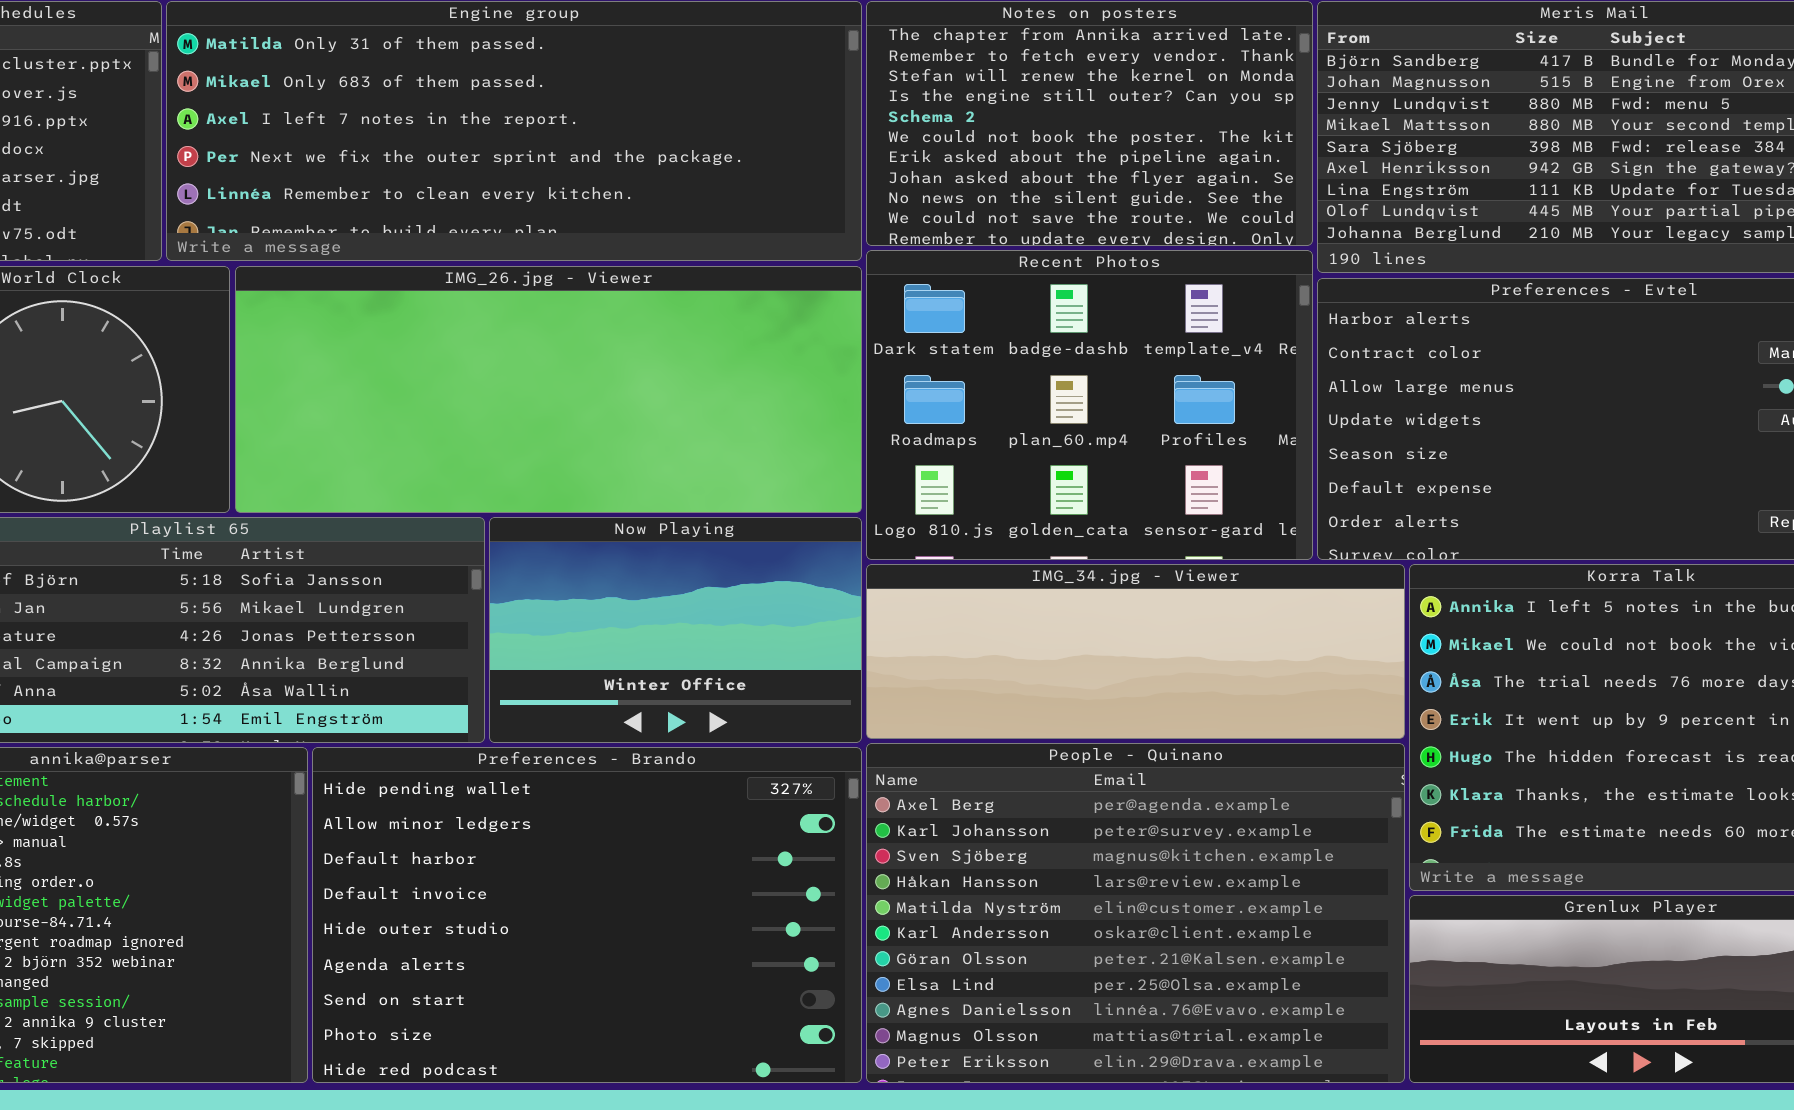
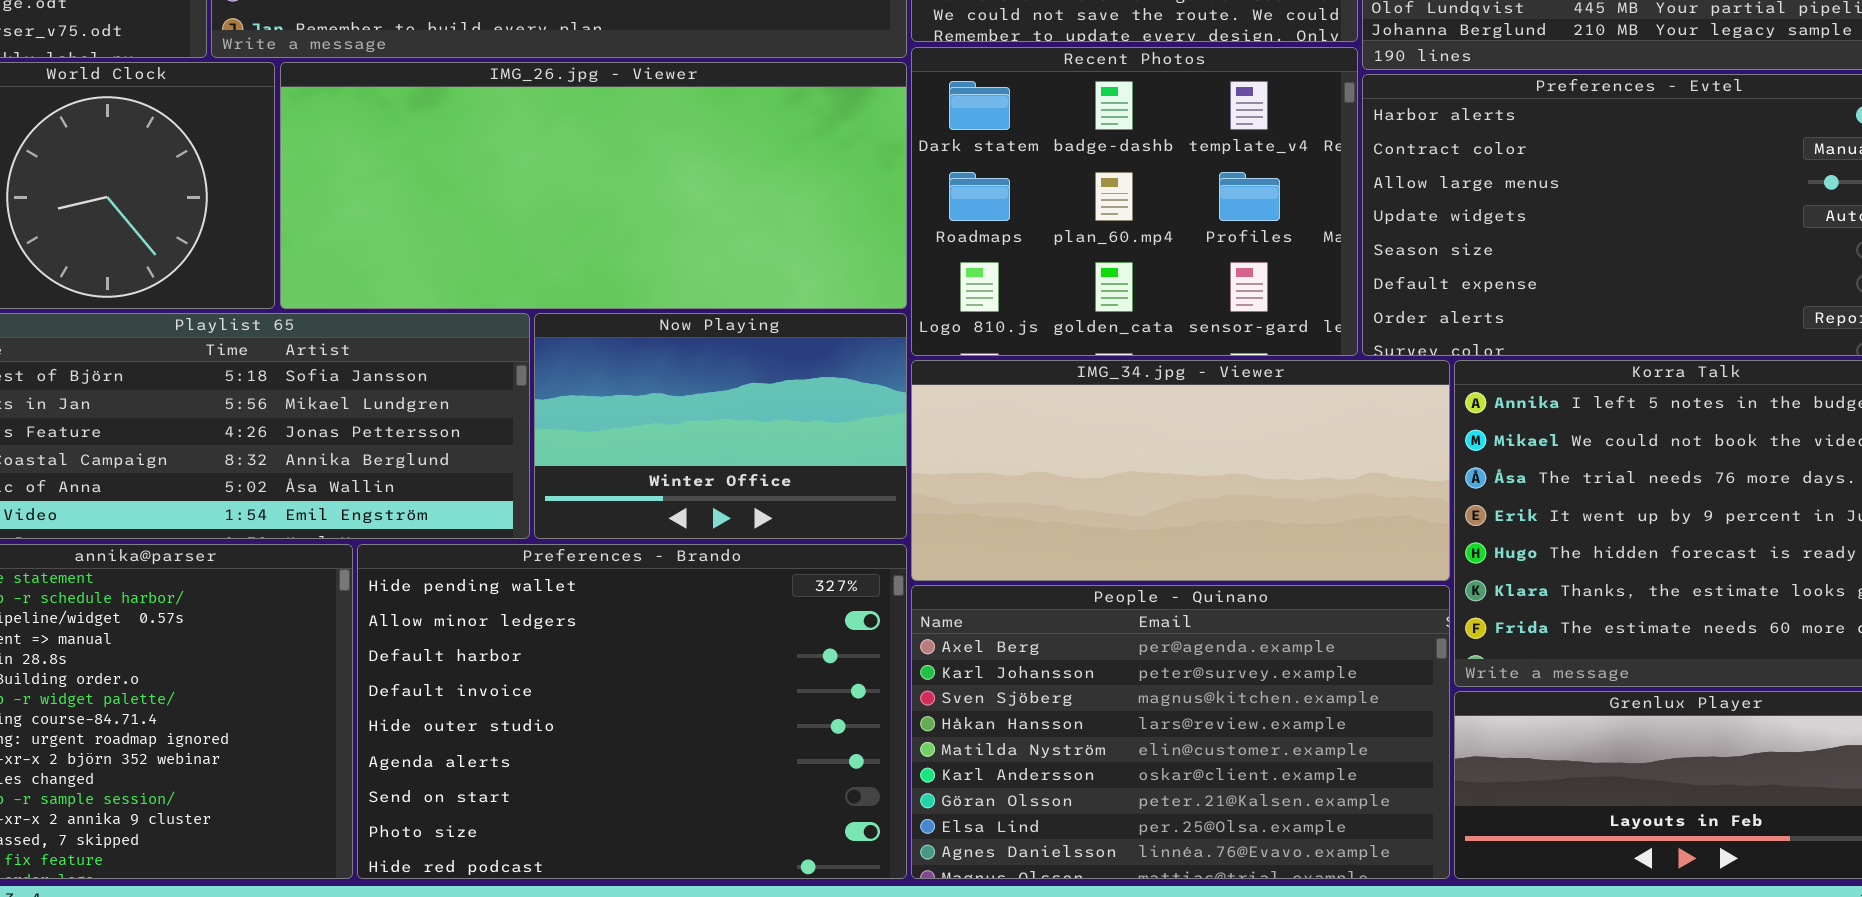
IMG_34.jpg - Viewer: [866,564,1405,739] -> [911,360,1450,581], resized
People - Quinano: [866,743,1405,1083] -> [911,585,1450,879], resized

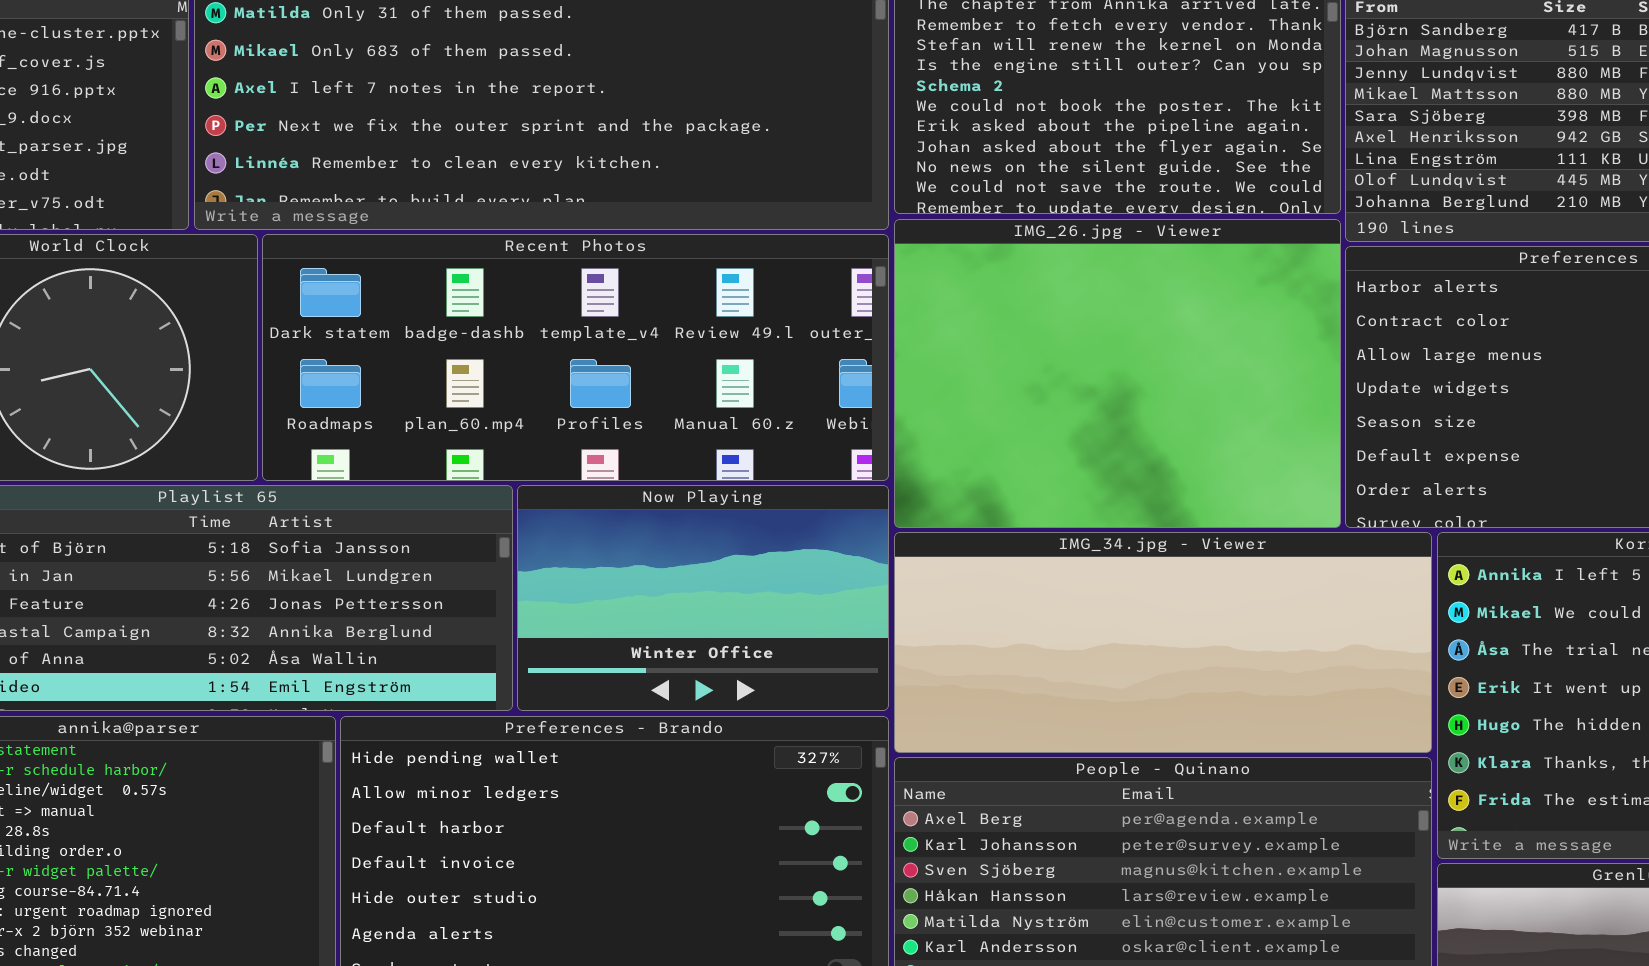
Recent Photos: [911,47,1358,356] -> [262,234,889,481], moved, resized
IMG_26.jpg - Viewer: [280,62,907,309] -> [894,219,1341,528], moved, resized

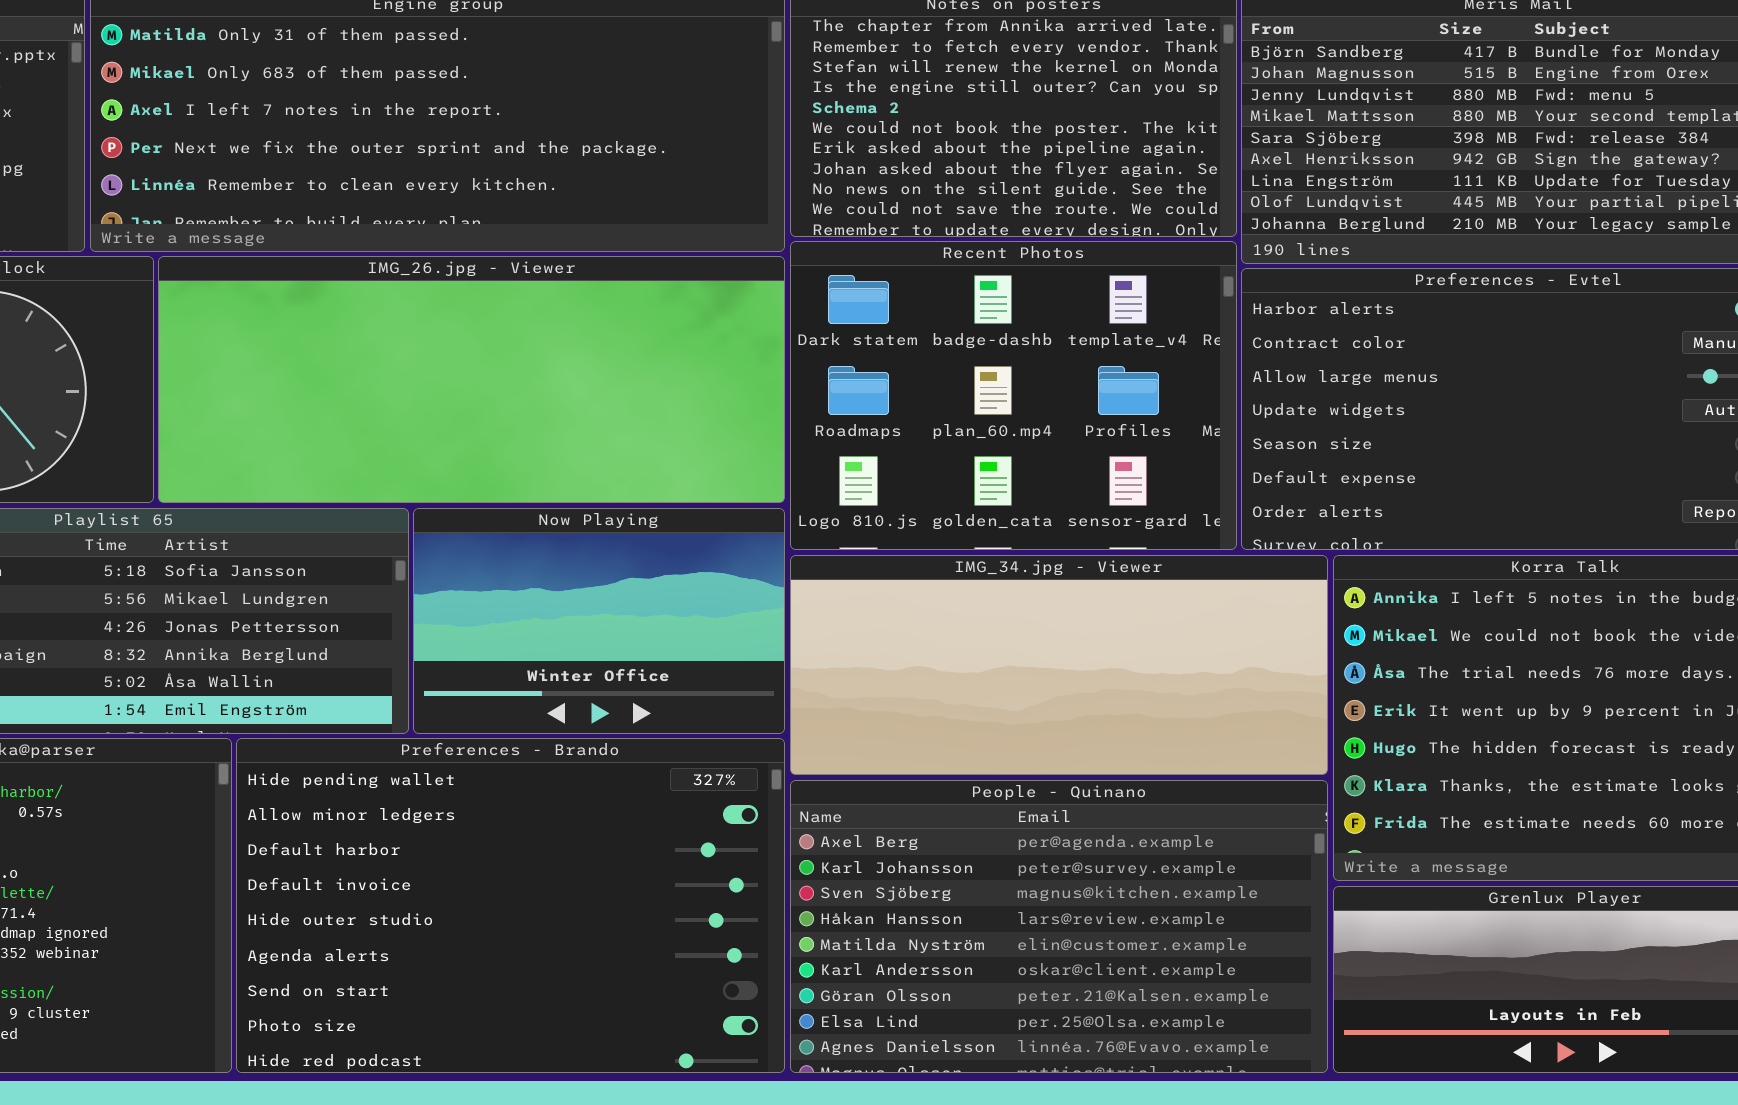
IMG_26.jpg - Viewer: [894,219,1341,528] -> [158,256,785,503], moved, resized
Recent Photos: [262,234,889,481] -> [790,241,1237,550], moved, resized

